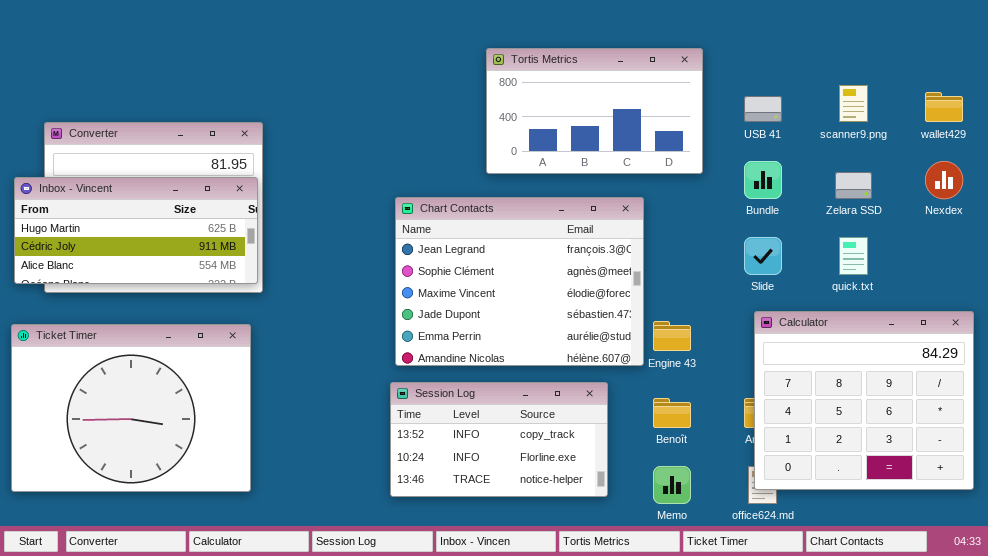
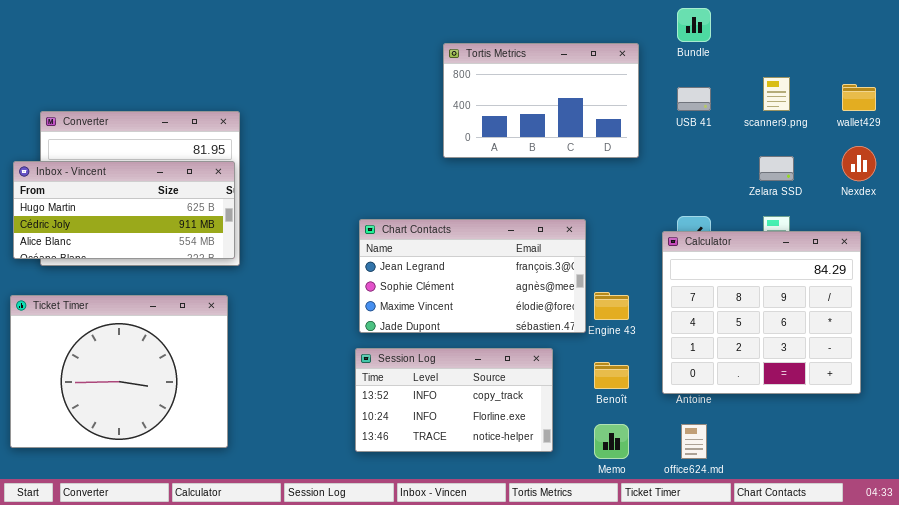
Bundle: [744,161,782,199] -> [677,8,711,42], moved
Chart Contacts: [395,197,644,366] -> [359,219,586,333], resized
Calculator: [754,311,974,490] -> [662,231,861,394], moved

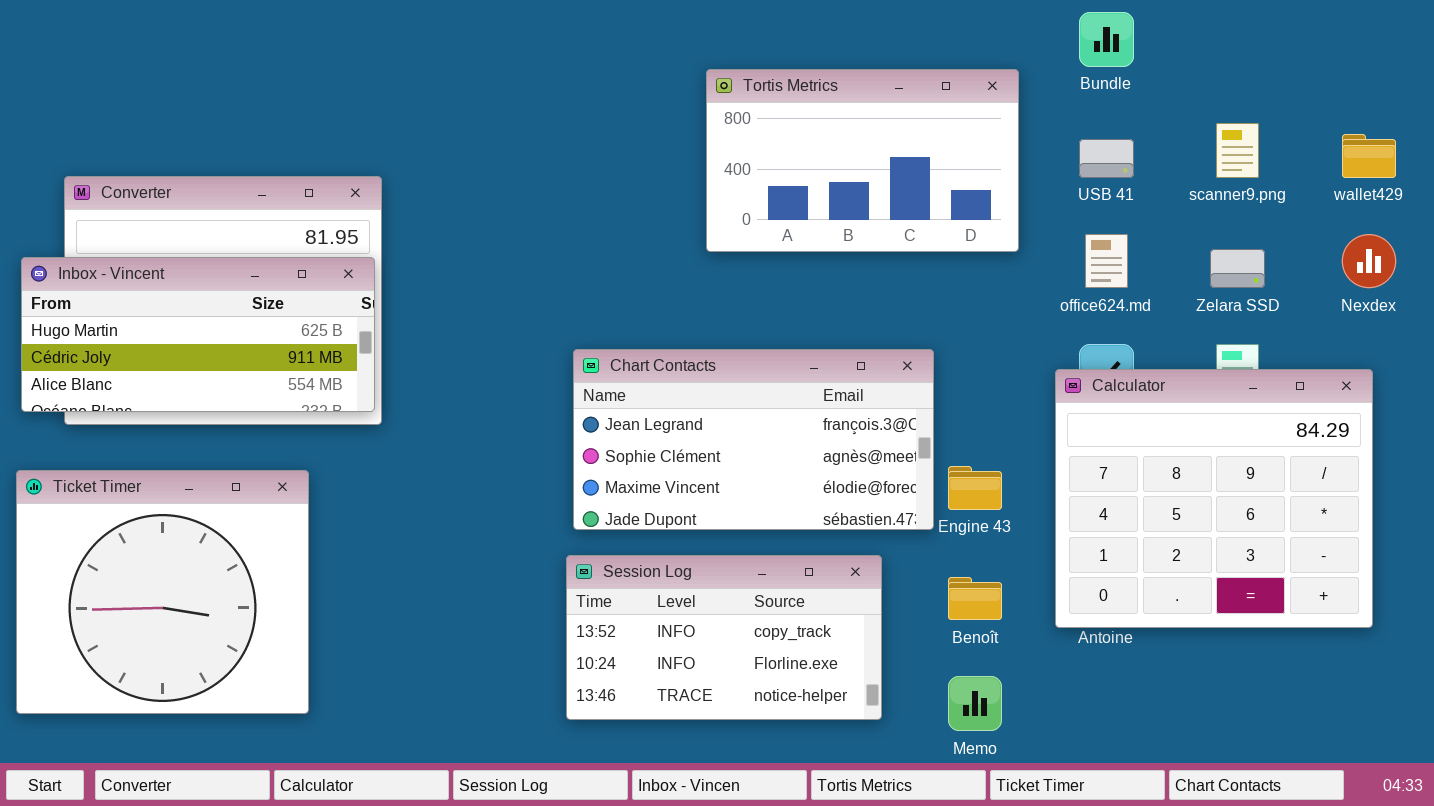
Ticket Timer: [10,295,228,448] -> [16,470,309,714], resized
office624.md: [681,424,707,459] -> [1085,234,1128,288], moved

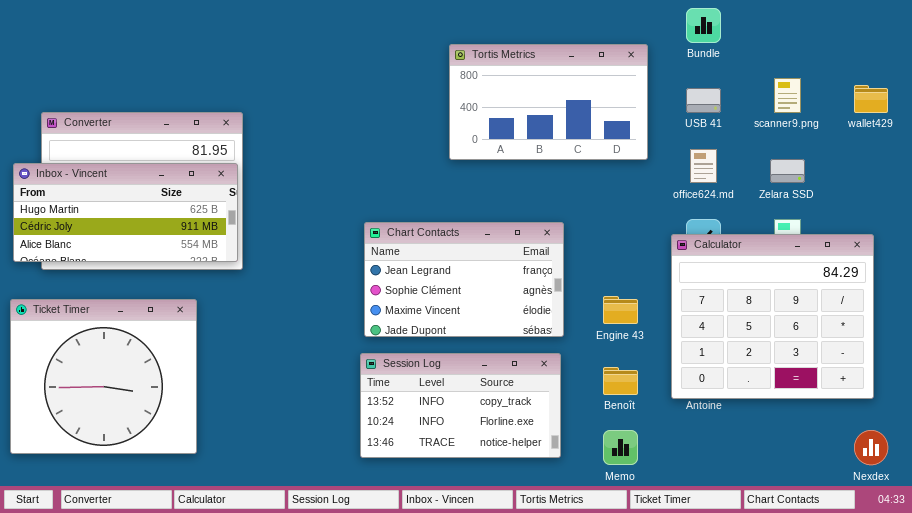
Nexdex: [1342,234,1396,288] -> [854,430,888,465], moved
Chart Contacts: [573,349,934,530] -> [364,222,564,337], resized

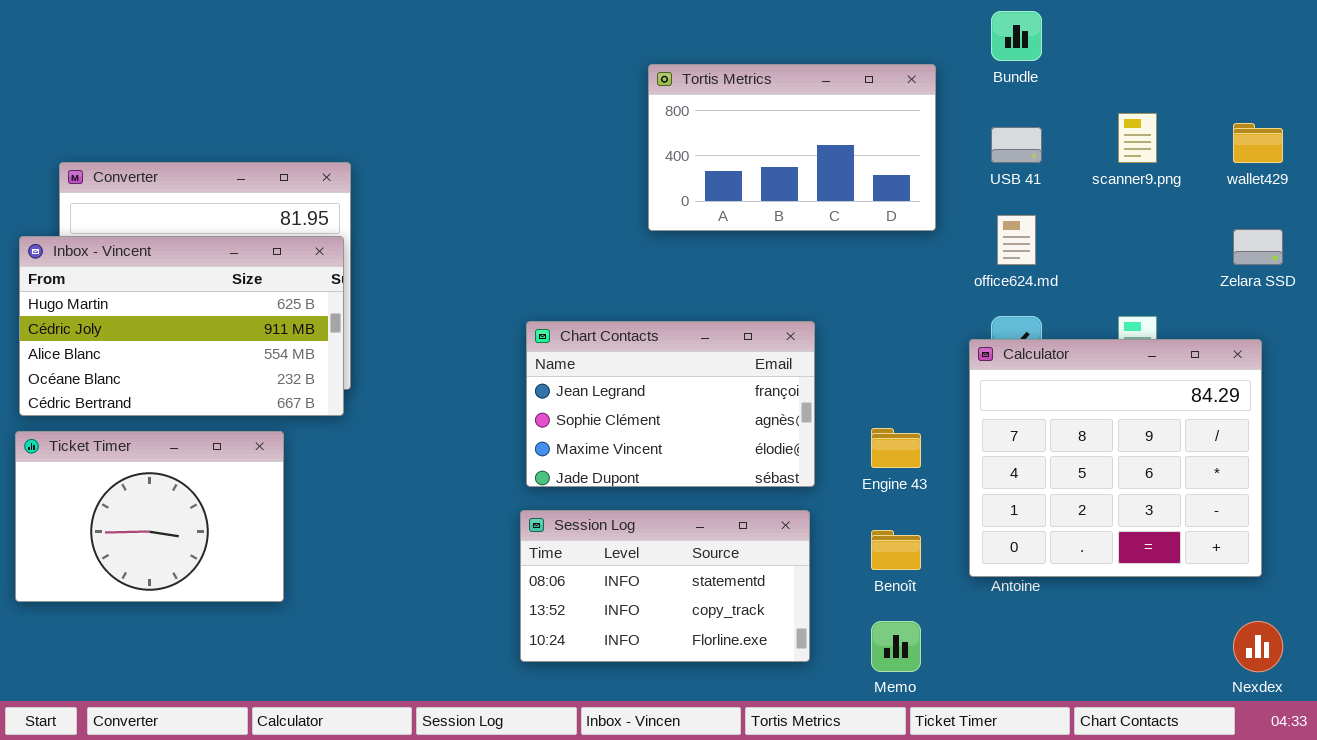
Zelara SSD: [770,159,805,183] -> [1233,229,1283,265], moved
Inbox - Vincent: [13,163,238,262] -> [19,236,344,416], resized
Ticket Timer: [10,299,197,454] -> [15,431,284,602], resized
Session Log: [360,353,561,458] -> [520,510,810,662], scrolled up 1 row

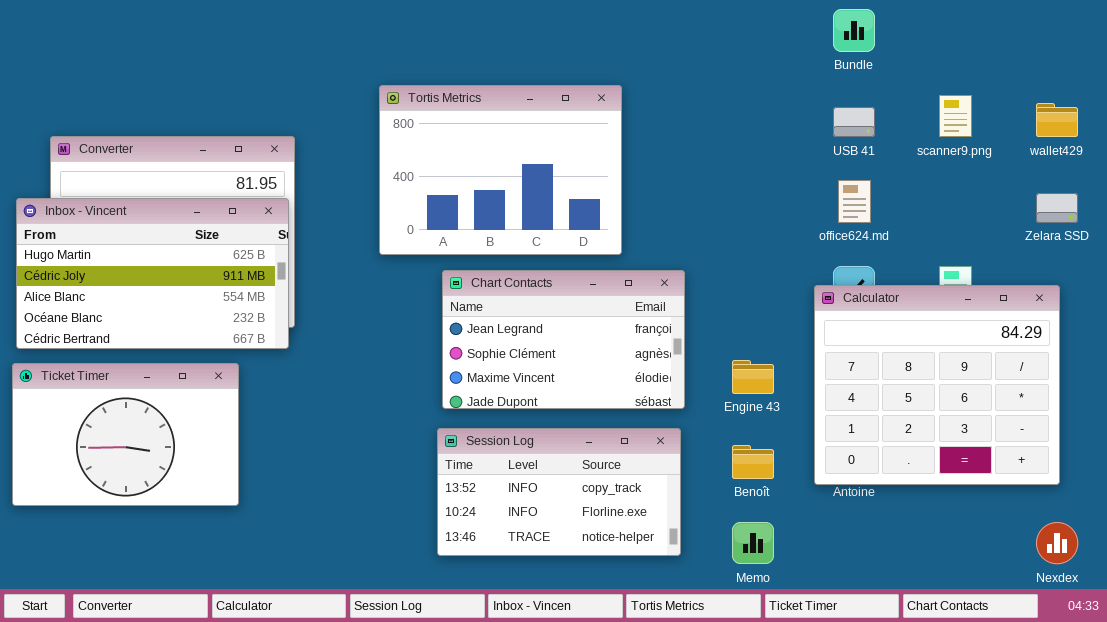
Tortis Metrics: [648,64,936,231] -> [379,85,622,255], moved, resized
Session Log: [520,510,810,662] -> [437,428,681,556], scrolled down 1 row

